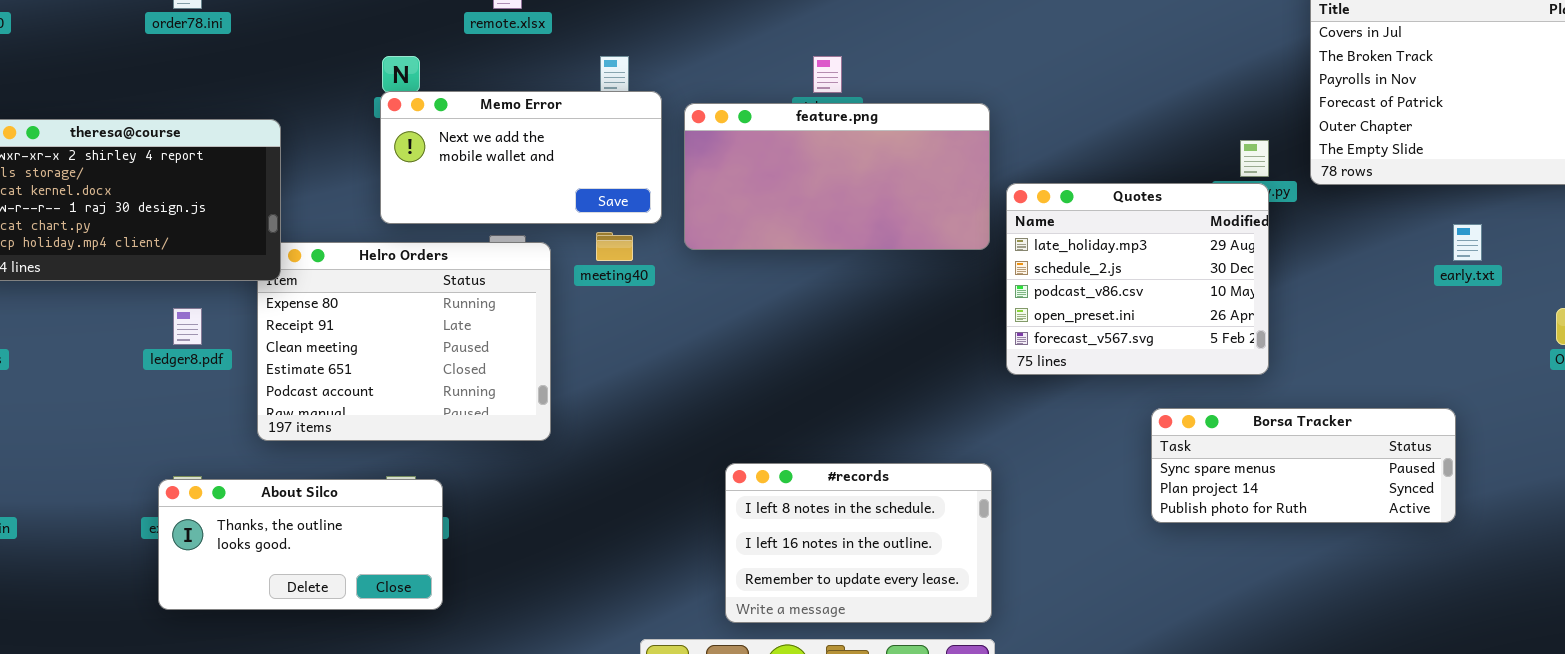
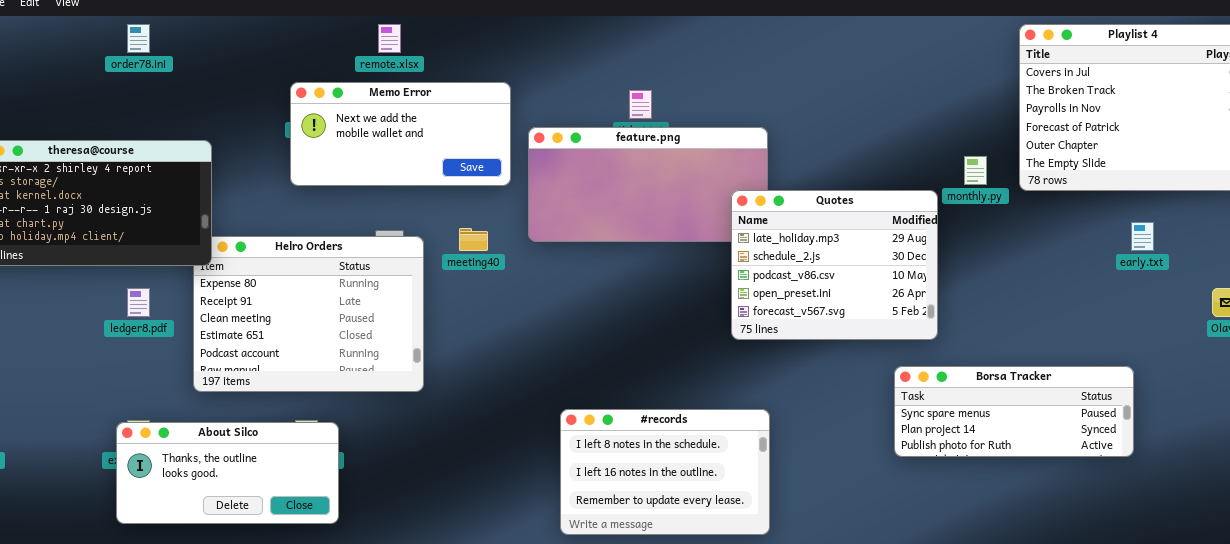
Memo Error: [380,91,662,224] -> [290,82,511,186], moved
Quotes: [1006,183,1269,375] -> [731,190,938,340], moved

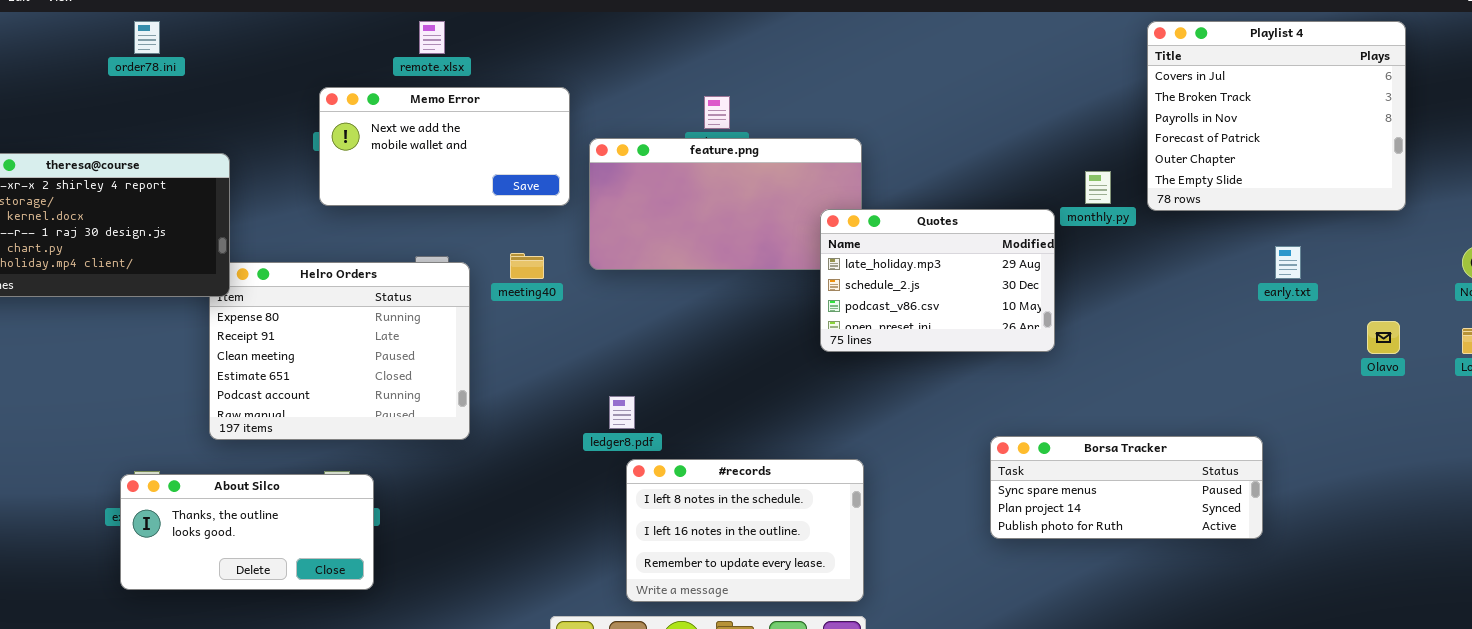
Quotes: [731,190,938,340] -> [820,209,1055,352], resized
ledger8.pdf: [127,288,150,317] -> [609,396,635,429], moved
Borsa Tracker: [894,366,1134,457] -> [990,436,1263,539], moved

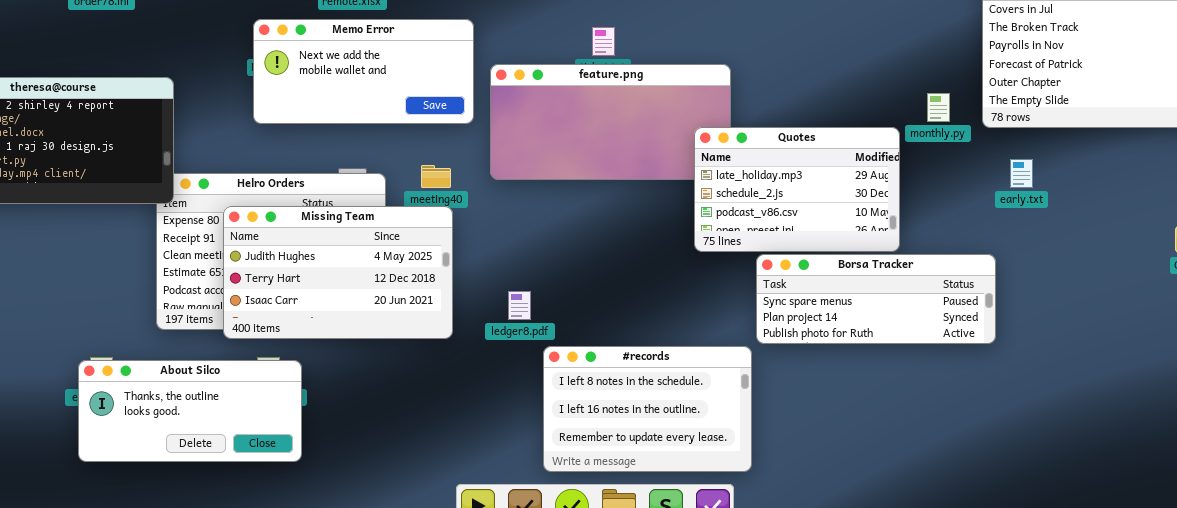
early.txt: [1275,246,1301,279] -> [1010,159,1033,188], moved
Missing Team: none -> [223,206,453,339], opened
Borsa Tracker: [990,436,1263,539] -> [756,254,996,344], moved
#records: [626,459,864,602] -> [543,346,752,472], moved

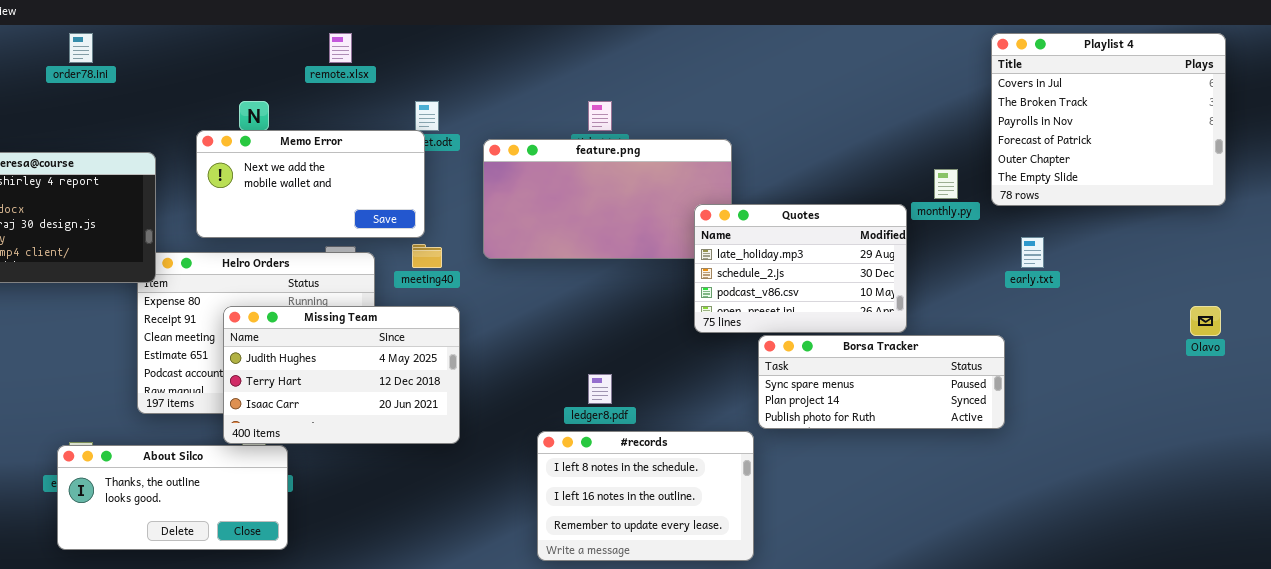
Memo Error: [253,19,474,124] -> [196,130,425,238], moved
Missing Team: [223,206,453,339] -> [223,306,460,444], moved
ledger8.pdf: [508,291,531,320] -> [588,374,612,404], moved

